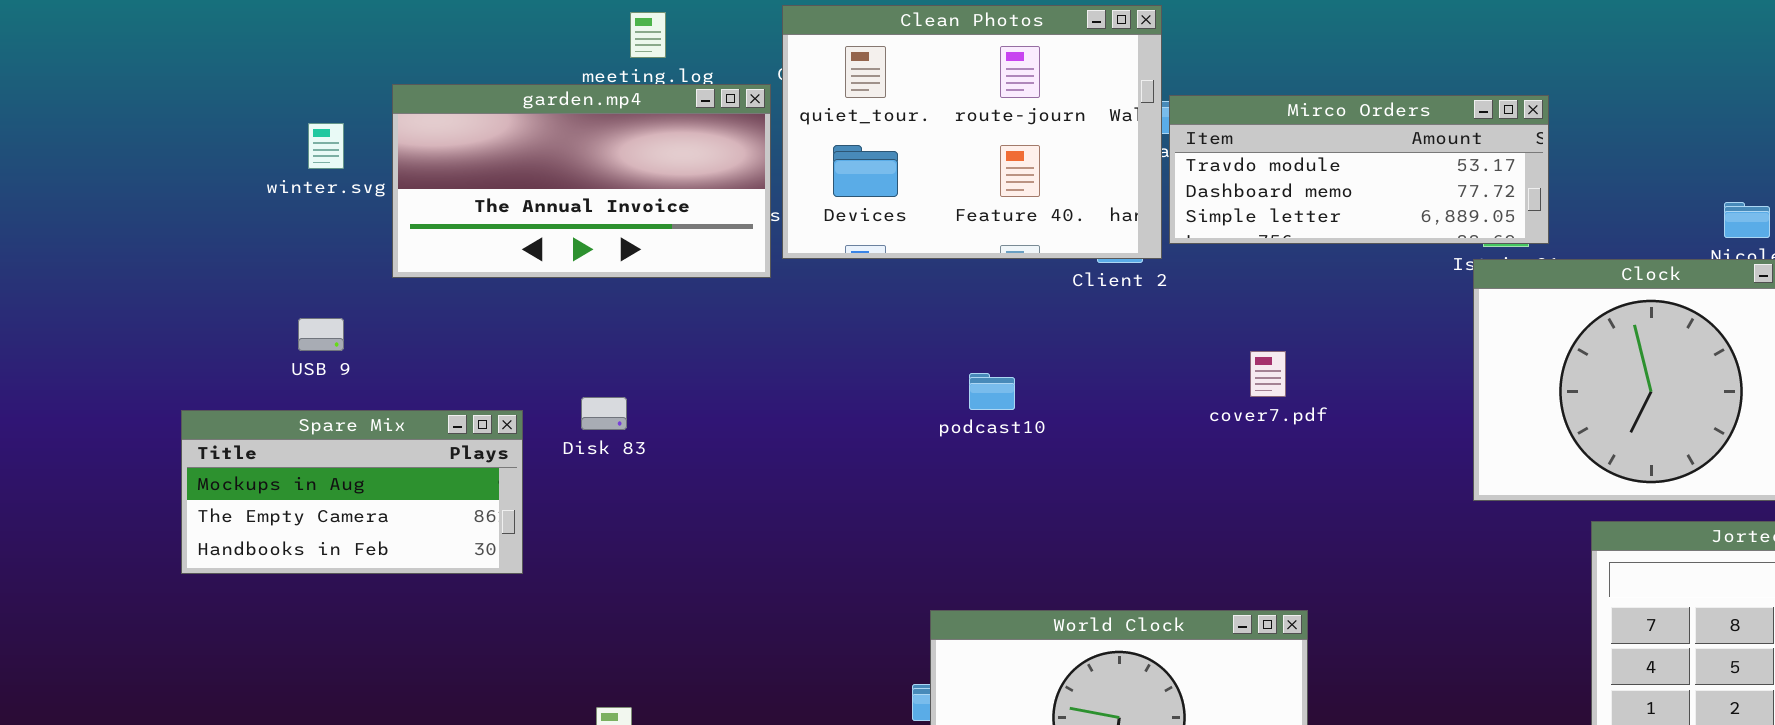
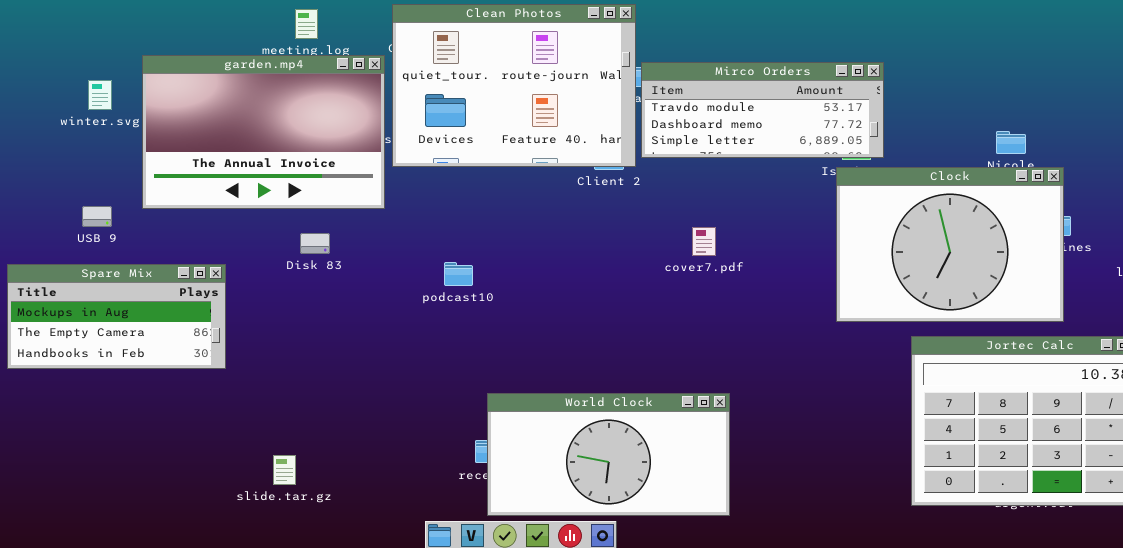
garden.mp4: [392,84,771,278] -> [142,55,385,209], resized
podcast10: [969,373,1015,410] -> [444,262,473,286], moved
Disk 83: [581,397,627,430] -> [300,233,330,254], moved

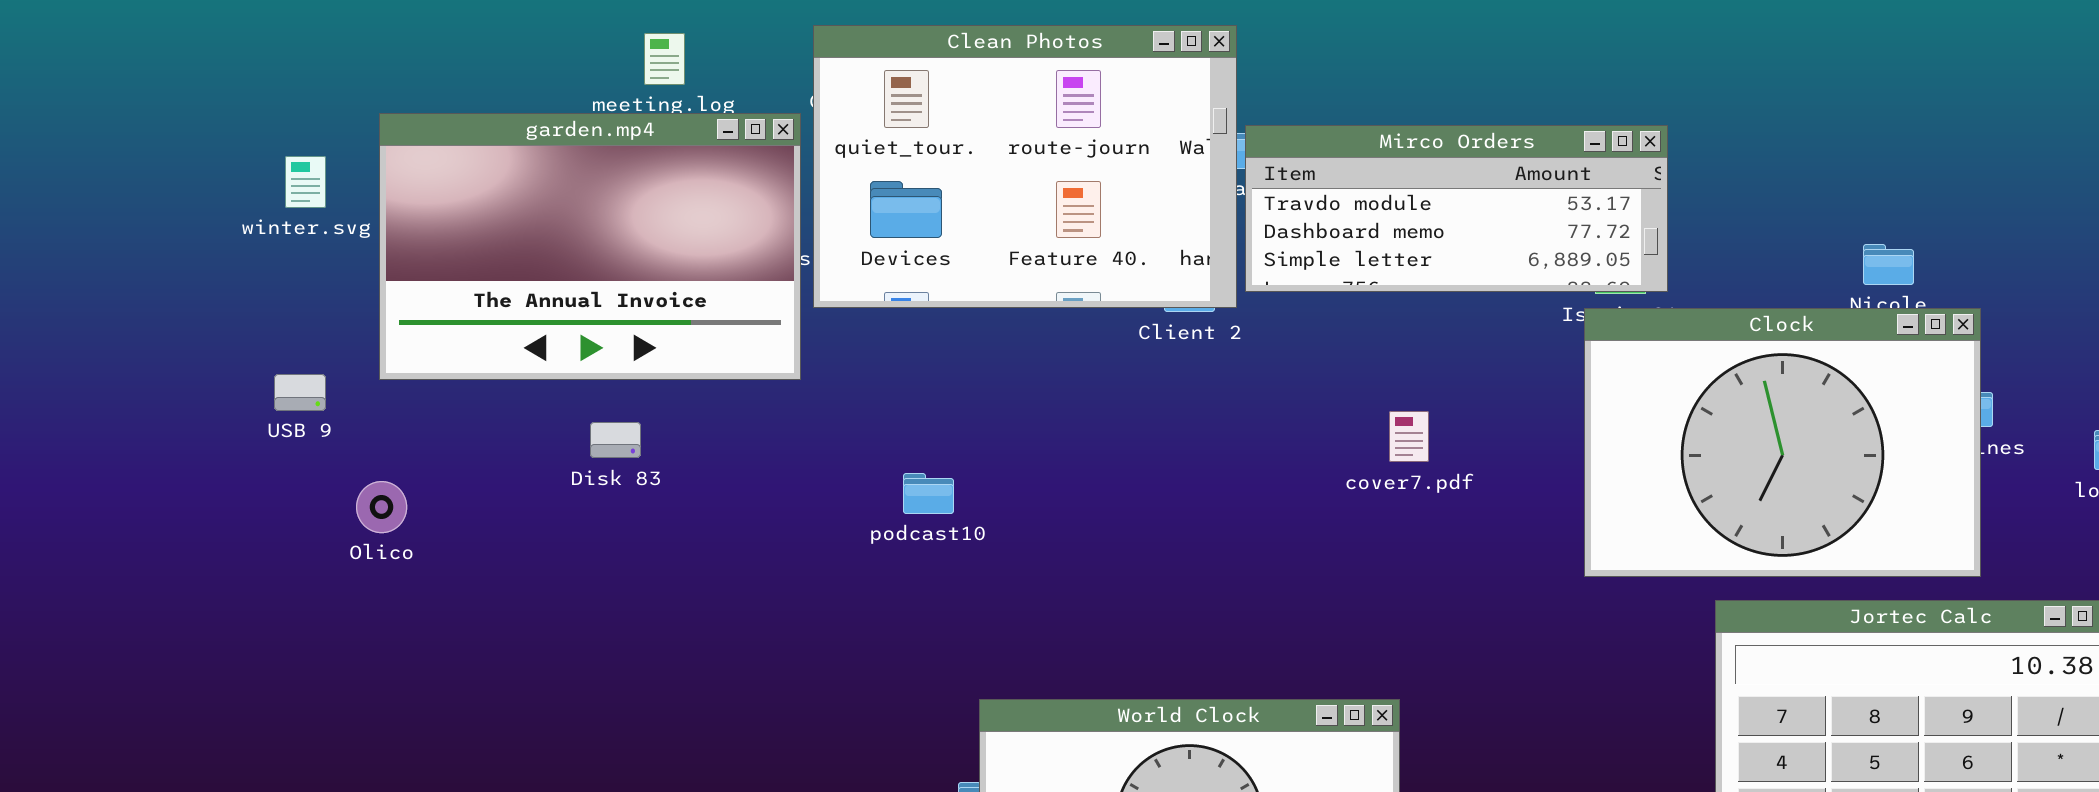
cover7.pdf: [692,227,716,256] -> [1389,411,1429,462], moved
Disk 83: [300,233,330,254] -> [590,422,641,458], moved
Spare Mix: [7,264,226,369] -> none, closed

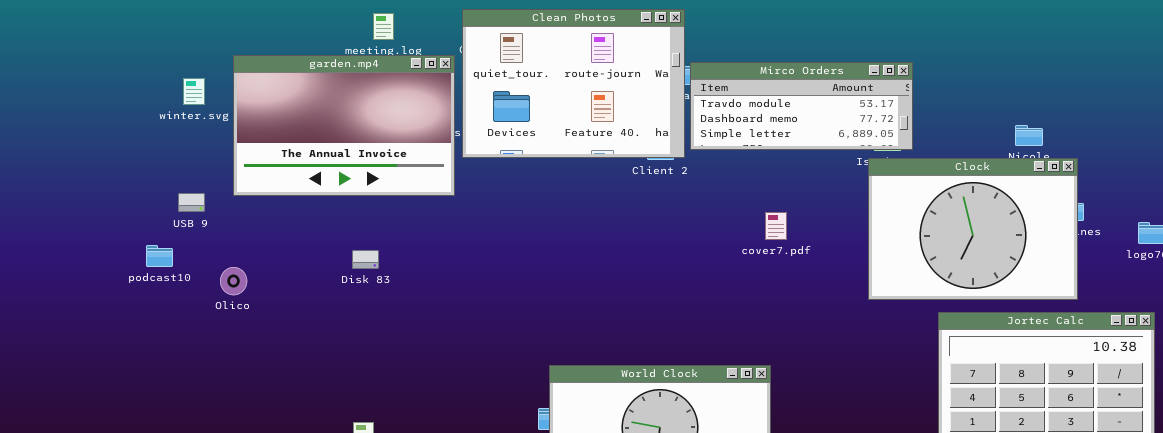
Disk 83: [590,422,641,458] -> [352,250,379,269], moved
podcast10: [903,473,954,514] -> [146,245,173,267], moved
Olico: [356,481,407,533] -> [220,267,247,295], moved

